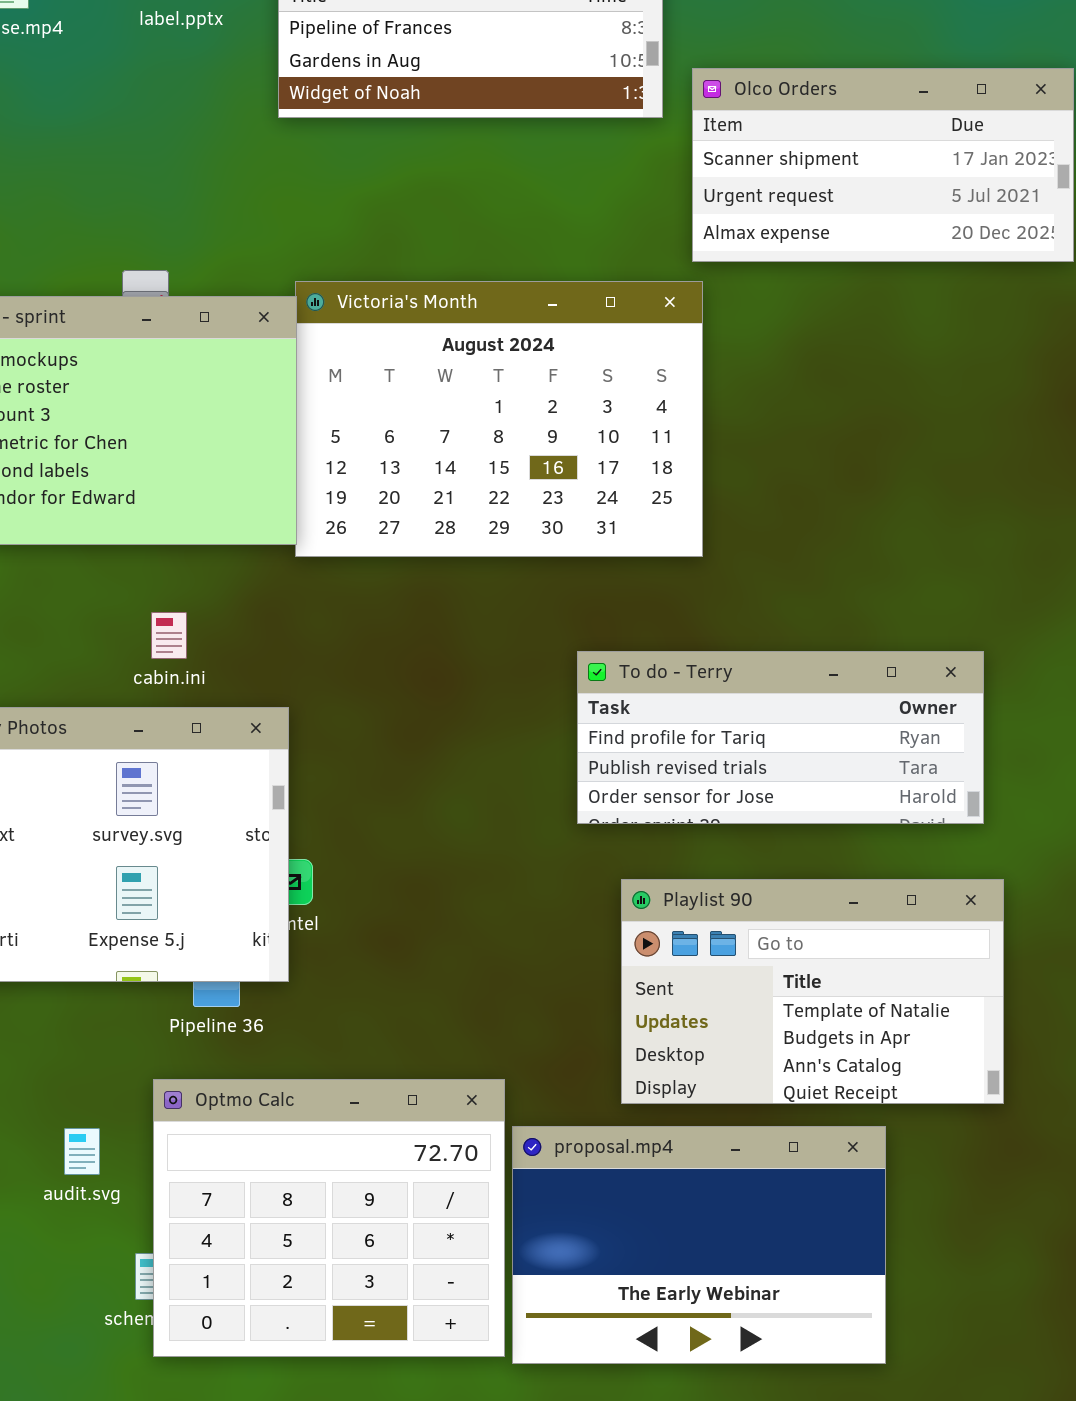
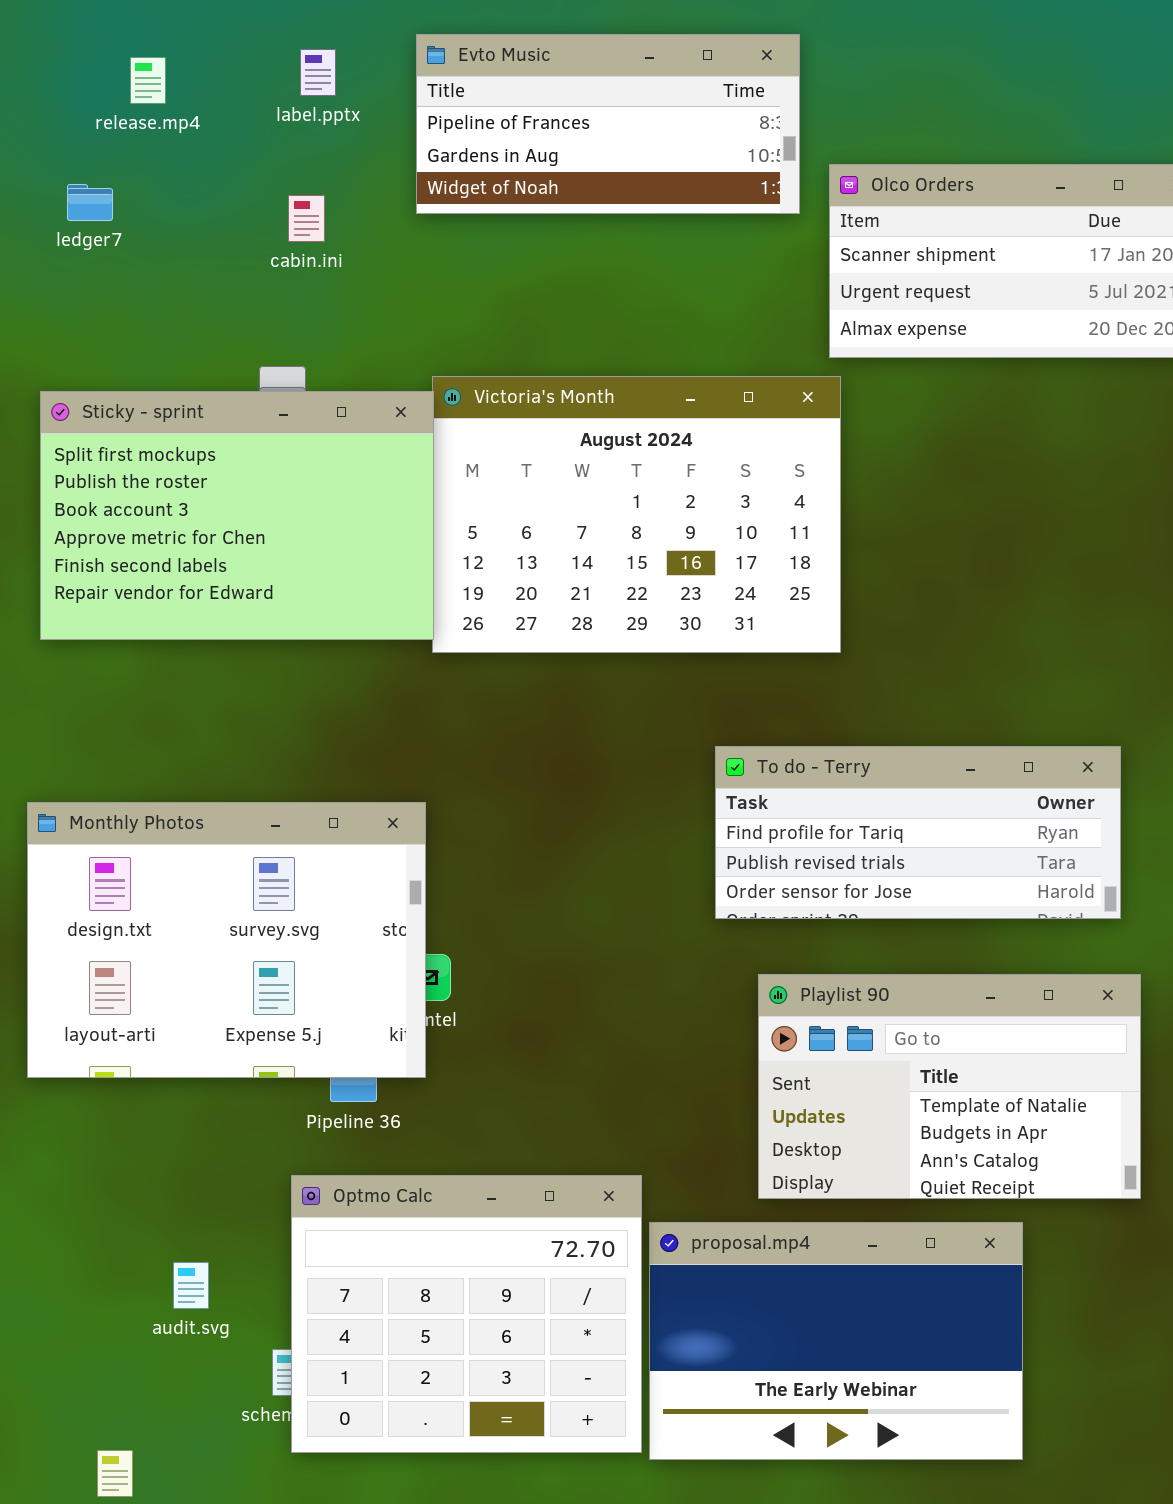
cabin.ini: [151,612,187,659] -> [288,195,325,242], moved
audit.svg: [64,1128,100,1175] -> [173,1262,209,1309], moved

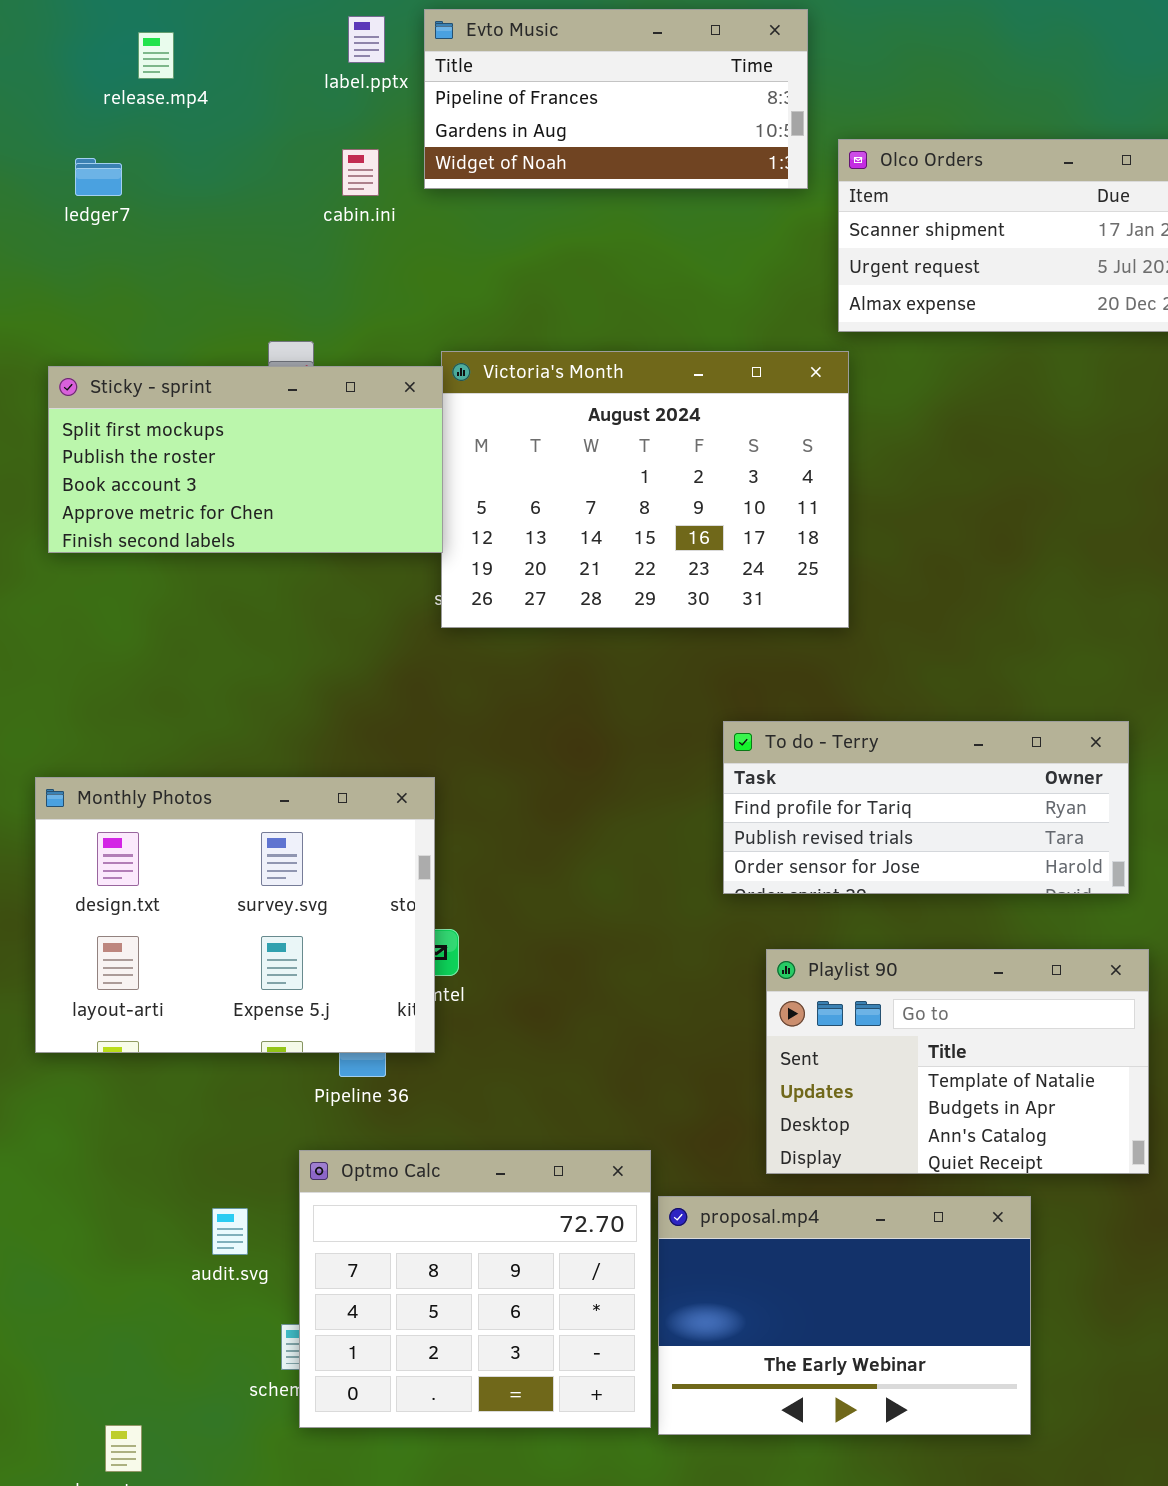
label.pptx: [300,49,336,96] -> [348,16,385,63], moved
cabin.ini: [288,195,325,242] -> [342,149,379,196], moved
Sticky - sprint: [40,391,434,640] -> [48,366,443,553], resized
audit.svg: [173,1262,209,1309] -> [212,1208,248,1255], moved

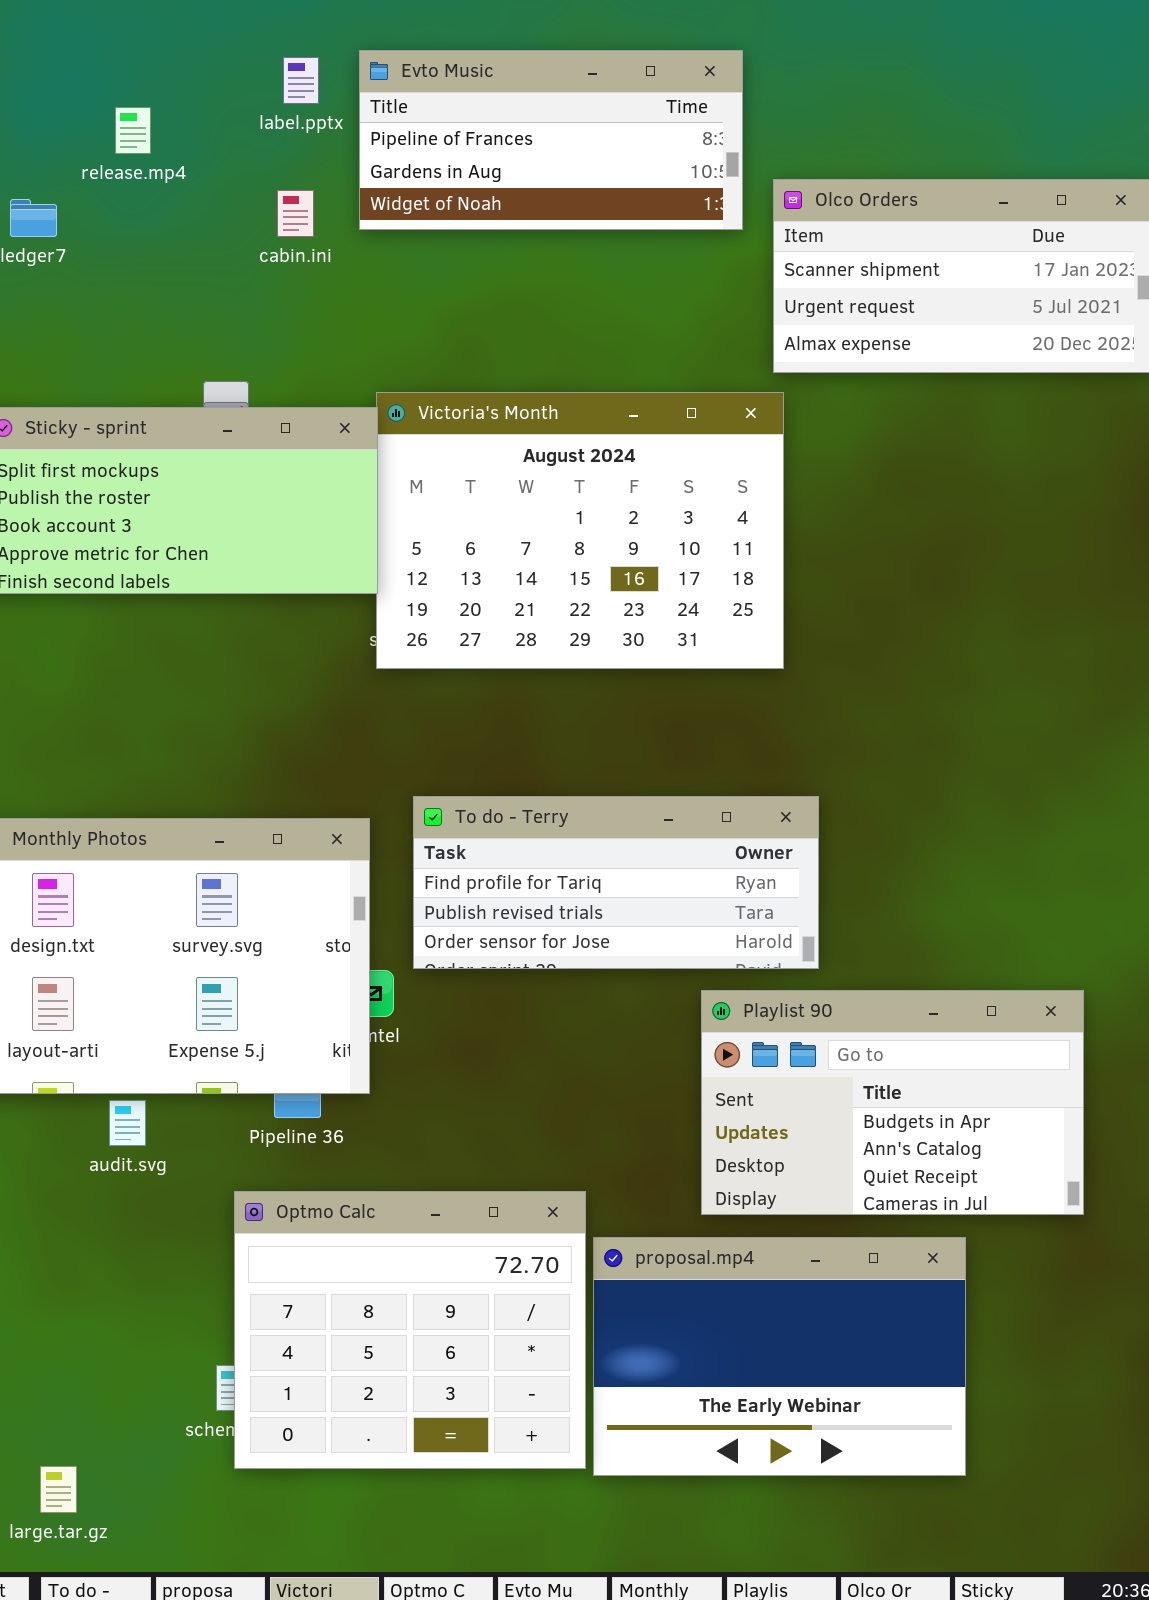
release.mp4: [138,32,174,79] -> [115,107,151,154], moved
To do - Terry: [723,721,1129,894] -> [413,796,819,969], moved
Playlist 90: [766,949,1149,1174] -> [701,990,1084,1215], scrolled down 1 row
audit.svg: [212,1208,248,1255] -> [109,1100,146,1146], moved

